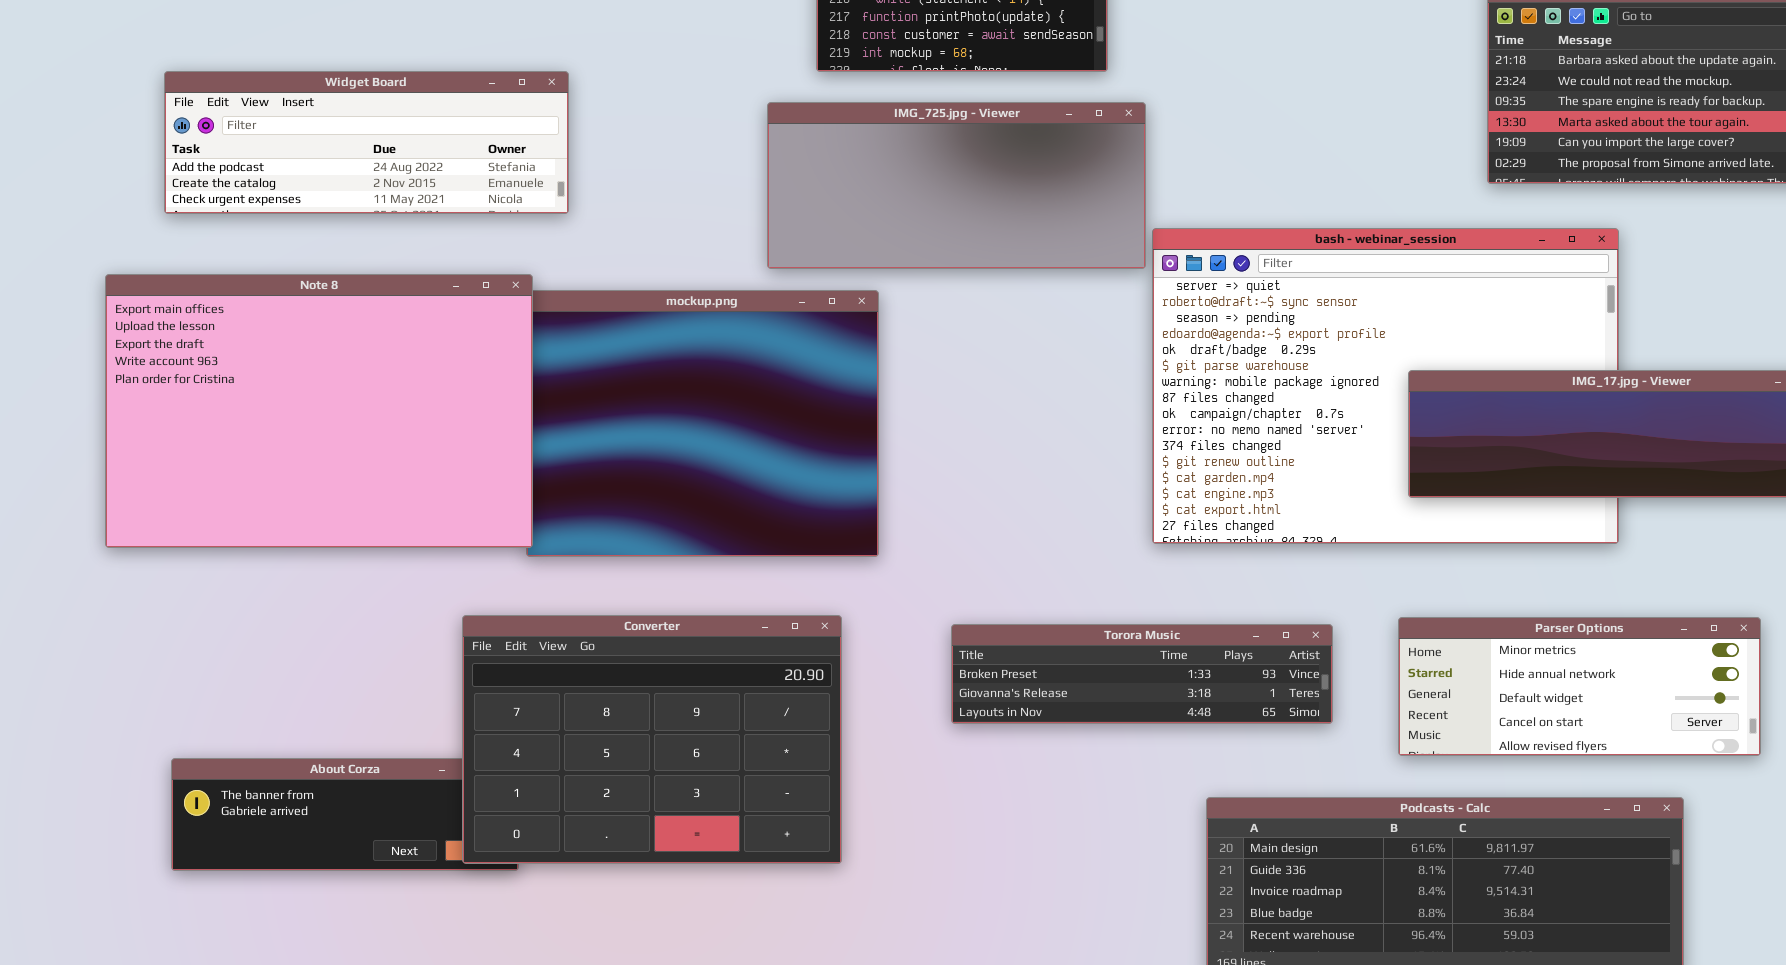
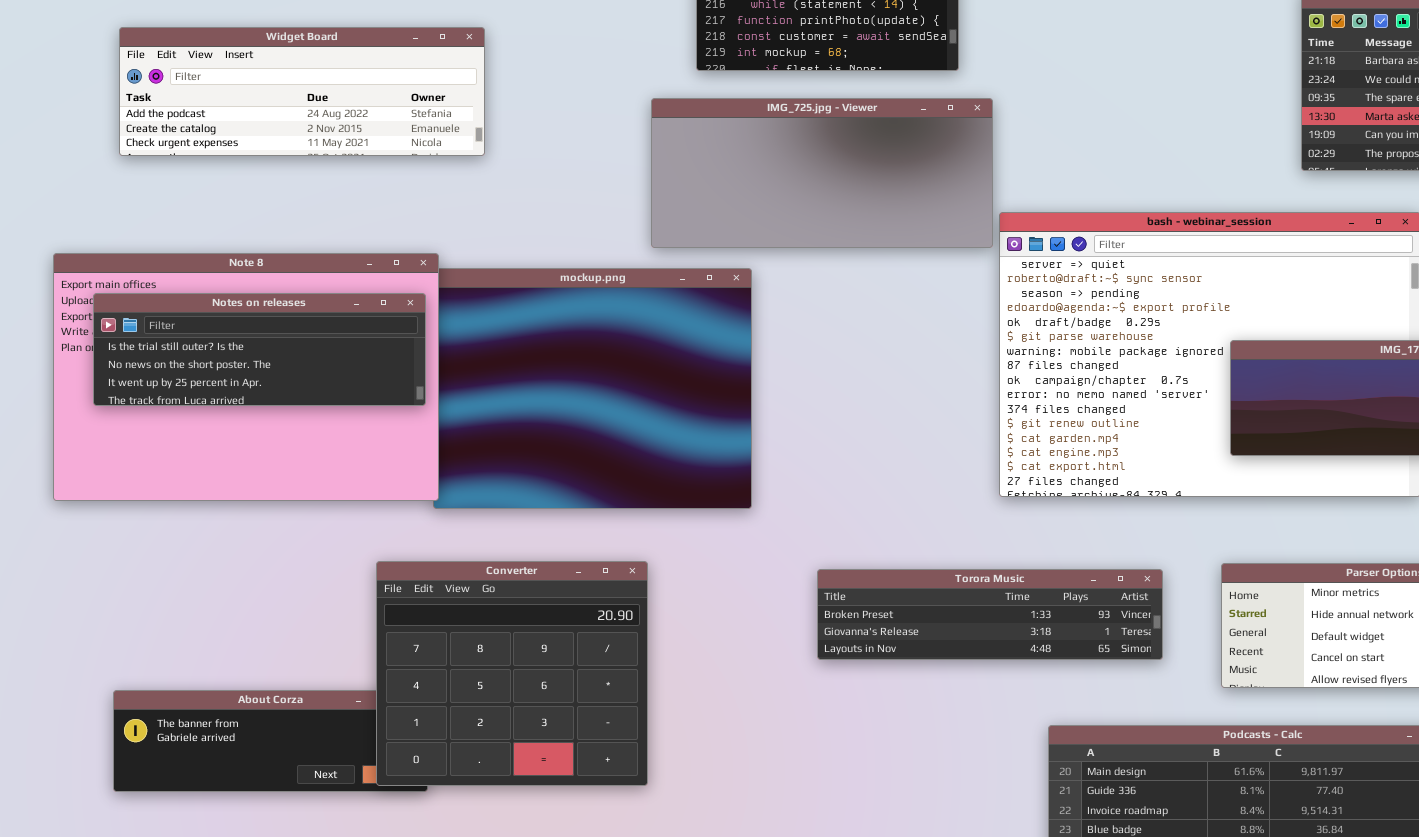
Widget Board: [164,71,569,214] -> [119,27,485,156], moved
Notes on releases: none -> [93,293,426,406], opened
Converter: [462,615,842,864] -> [376,561,648,786], resized

